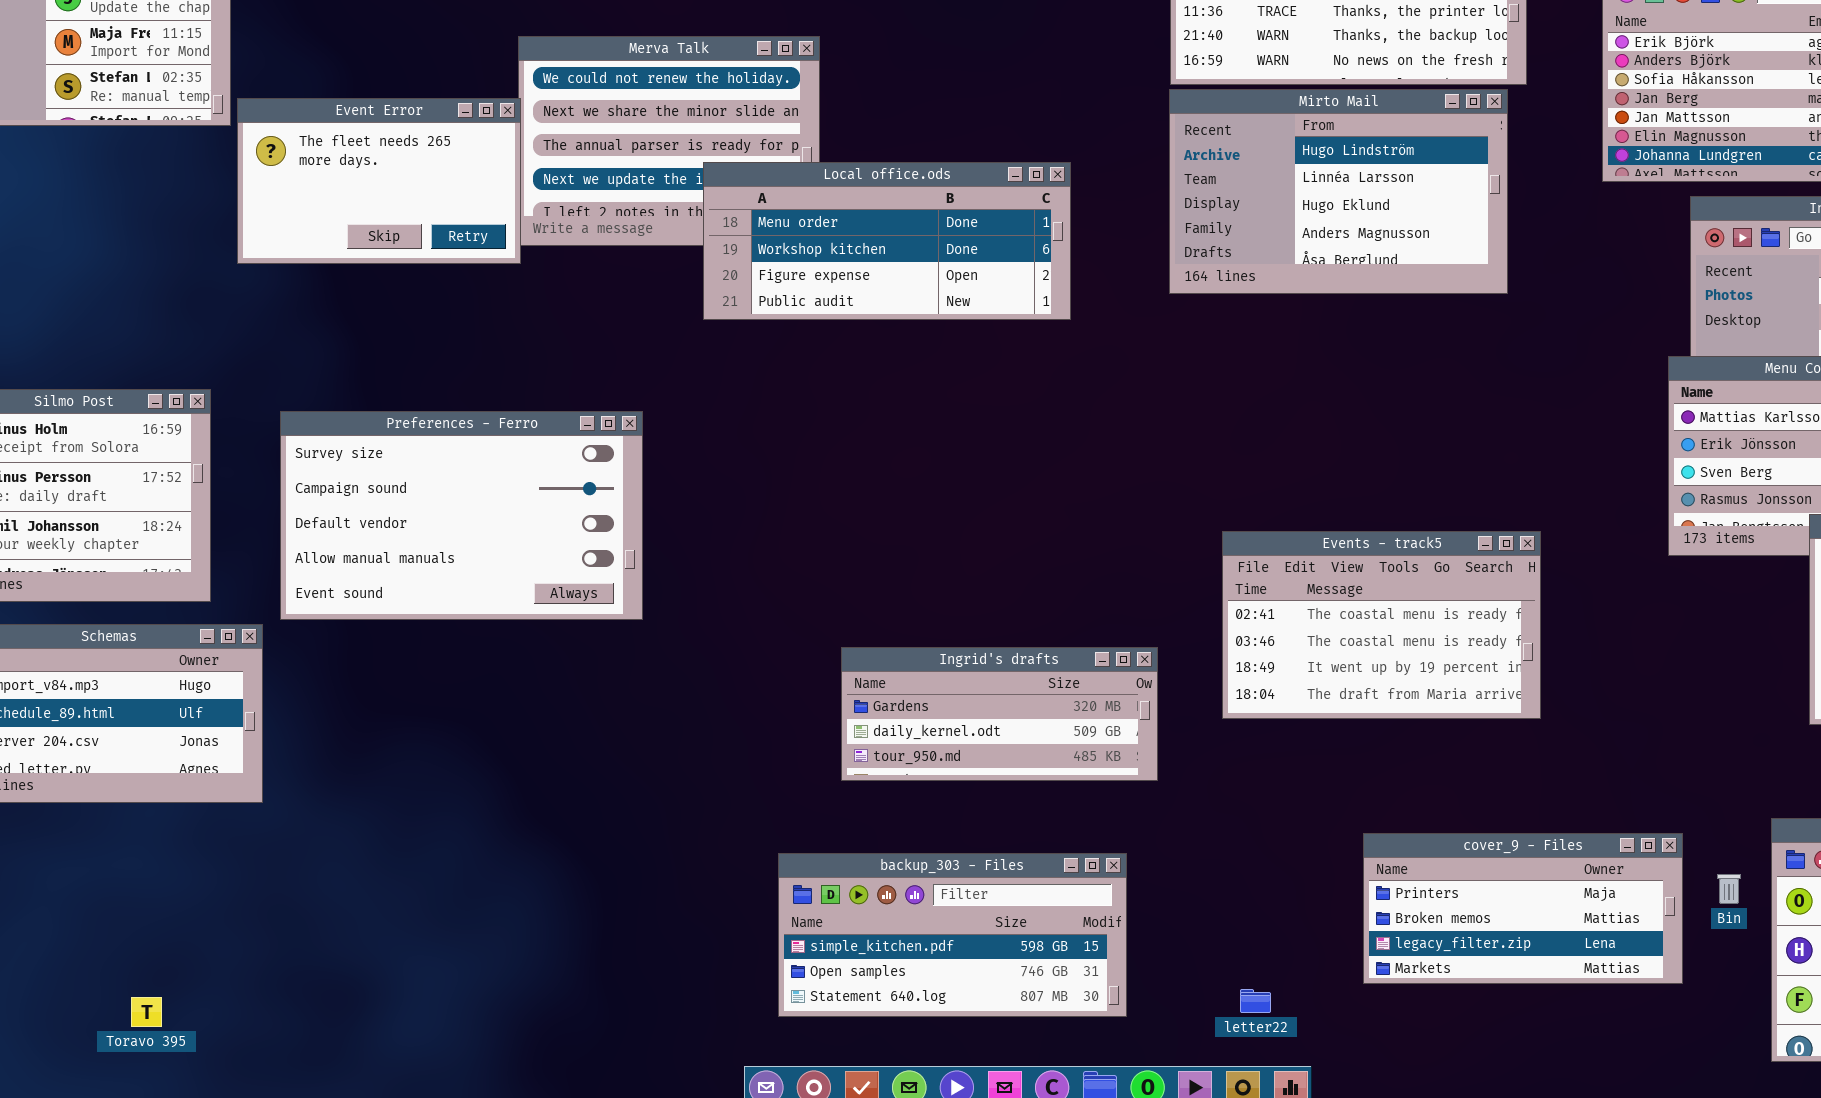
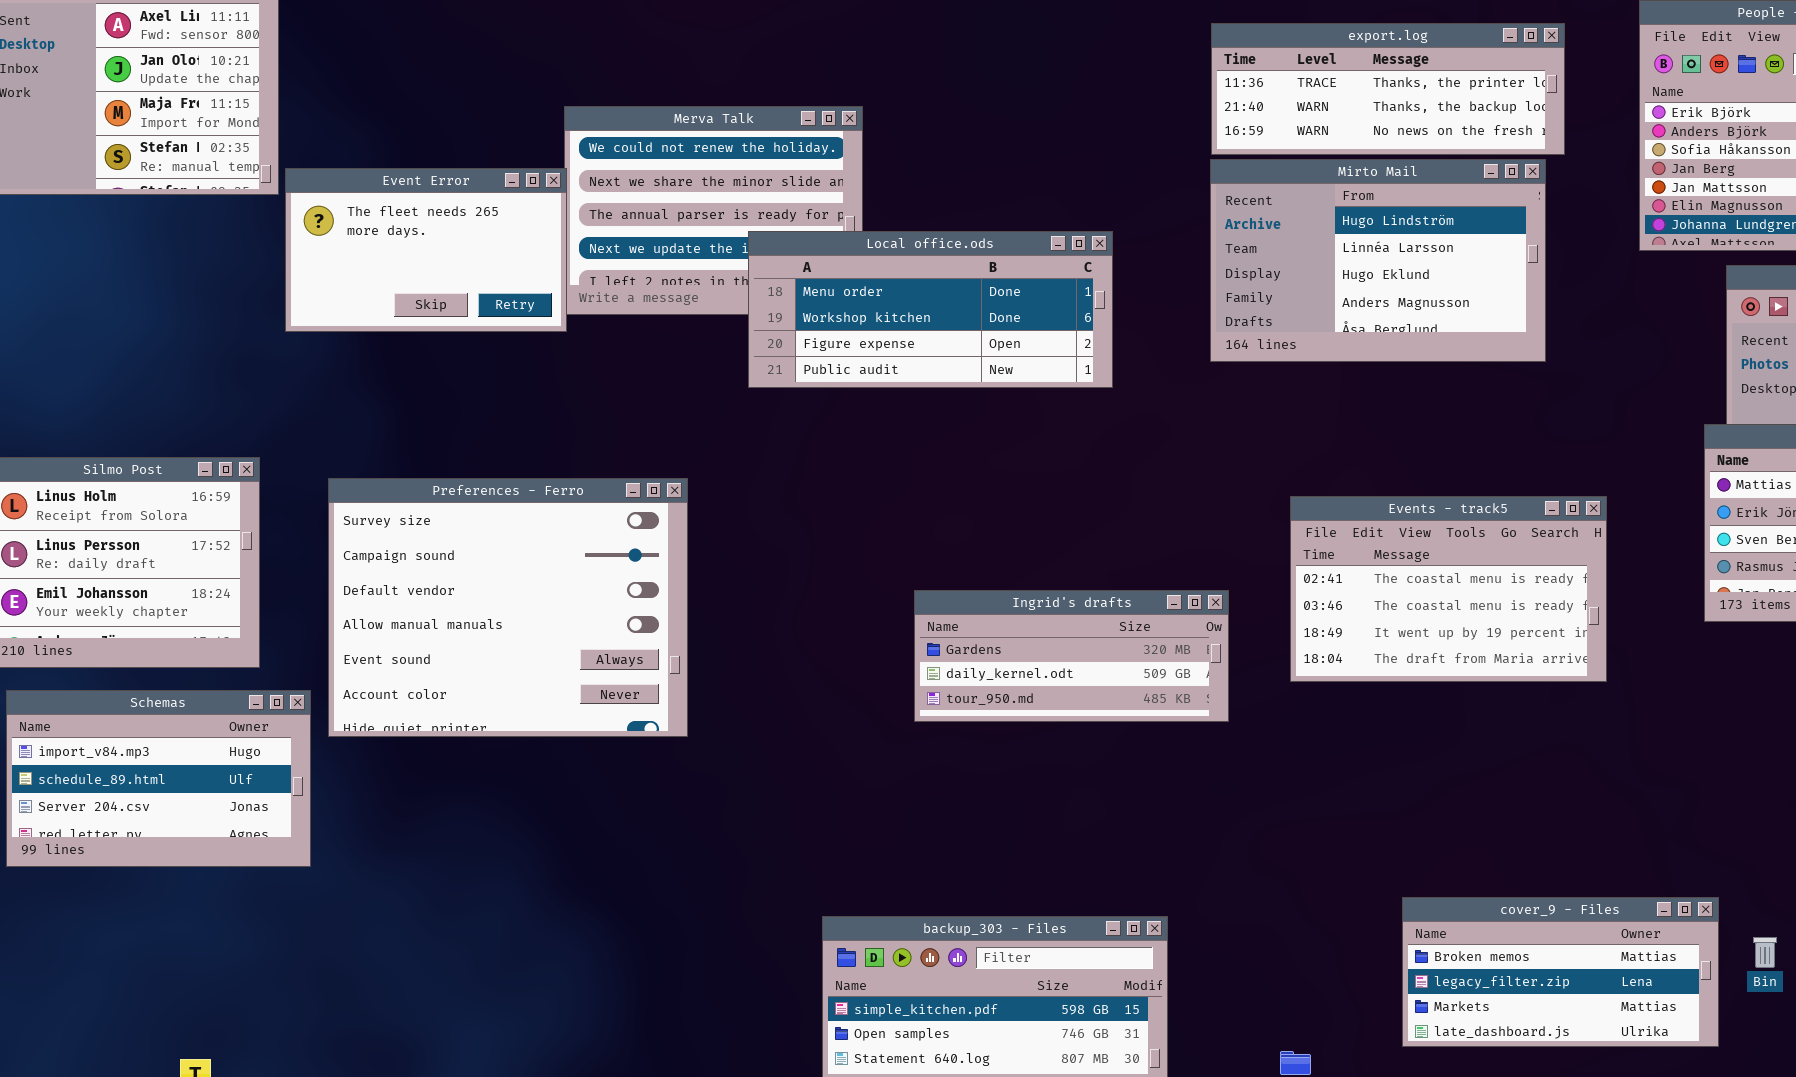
Preferences - Ferro: [280,411,643,620] -> [328,478,688,737], resized
Events - track5: [1222,531,1541,719] -> [1290,496,1607,682], moved
Ingrid's drafts: [841,647,1158,781] -> [914,590,1229,722], moved
cover_9 - Files: [1363,833,1683,984] -> [1402,897,1719,1047], scrolled down 1 row

